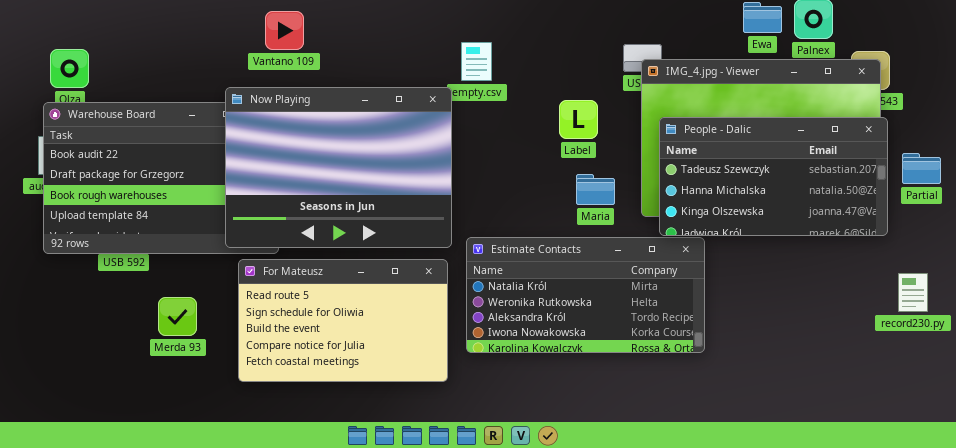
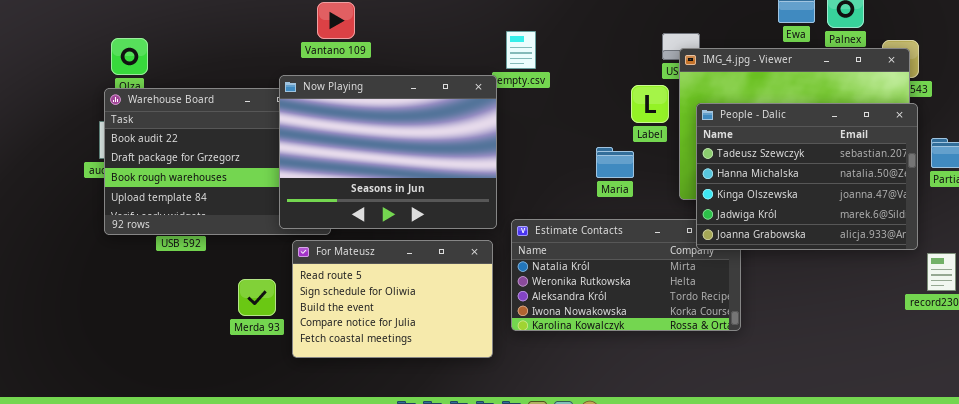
Label: [559,100,598,139] -> [631,85,669,123], moved
People - Dalic: [659,117,888,236] -> [696,103,918,250], resized
Maria: [576,174,615,205] -> [596,147,634,178], moved
Merda 93: [158,297,197,336] -> [238,279,276,316], moved

